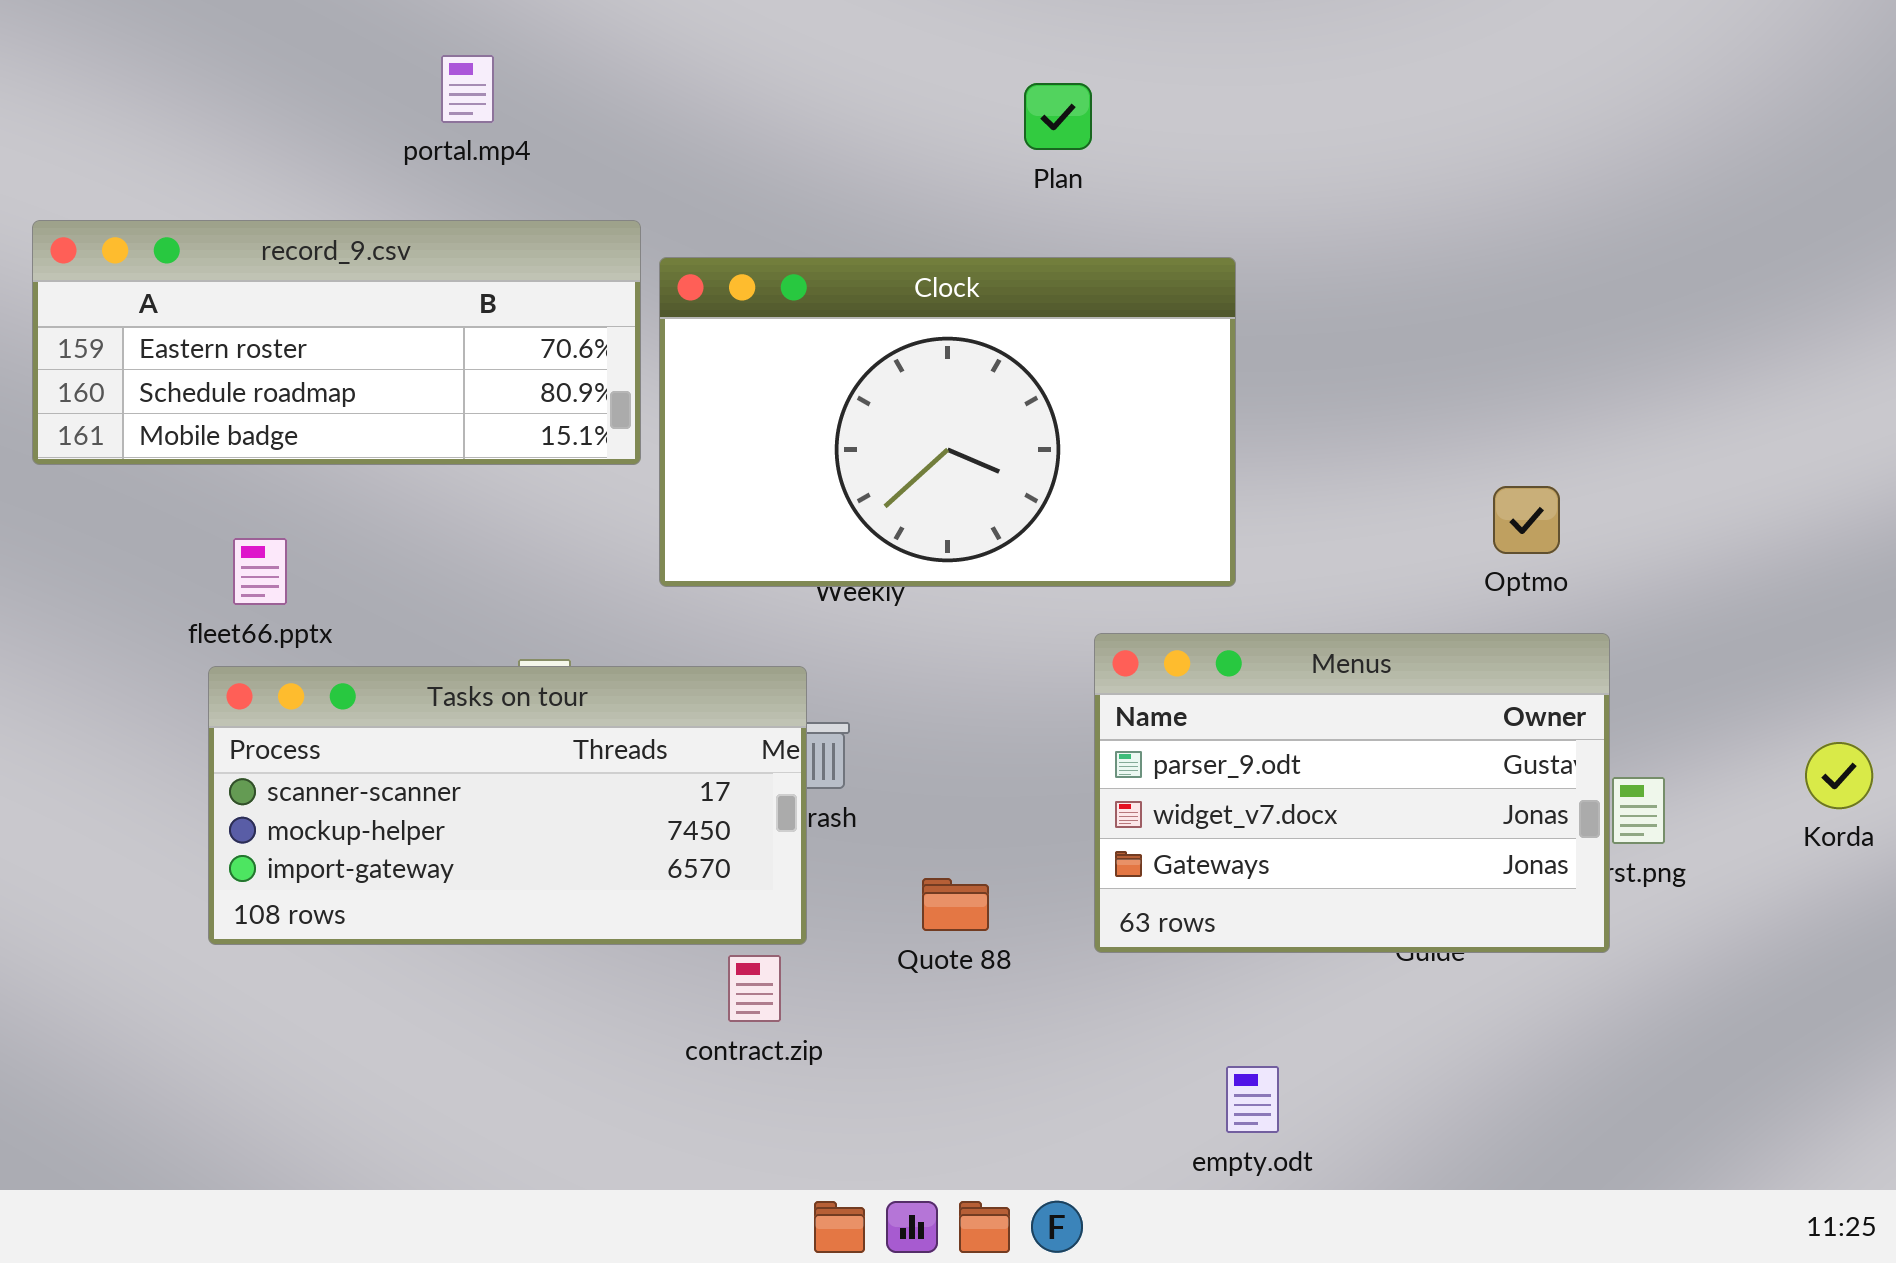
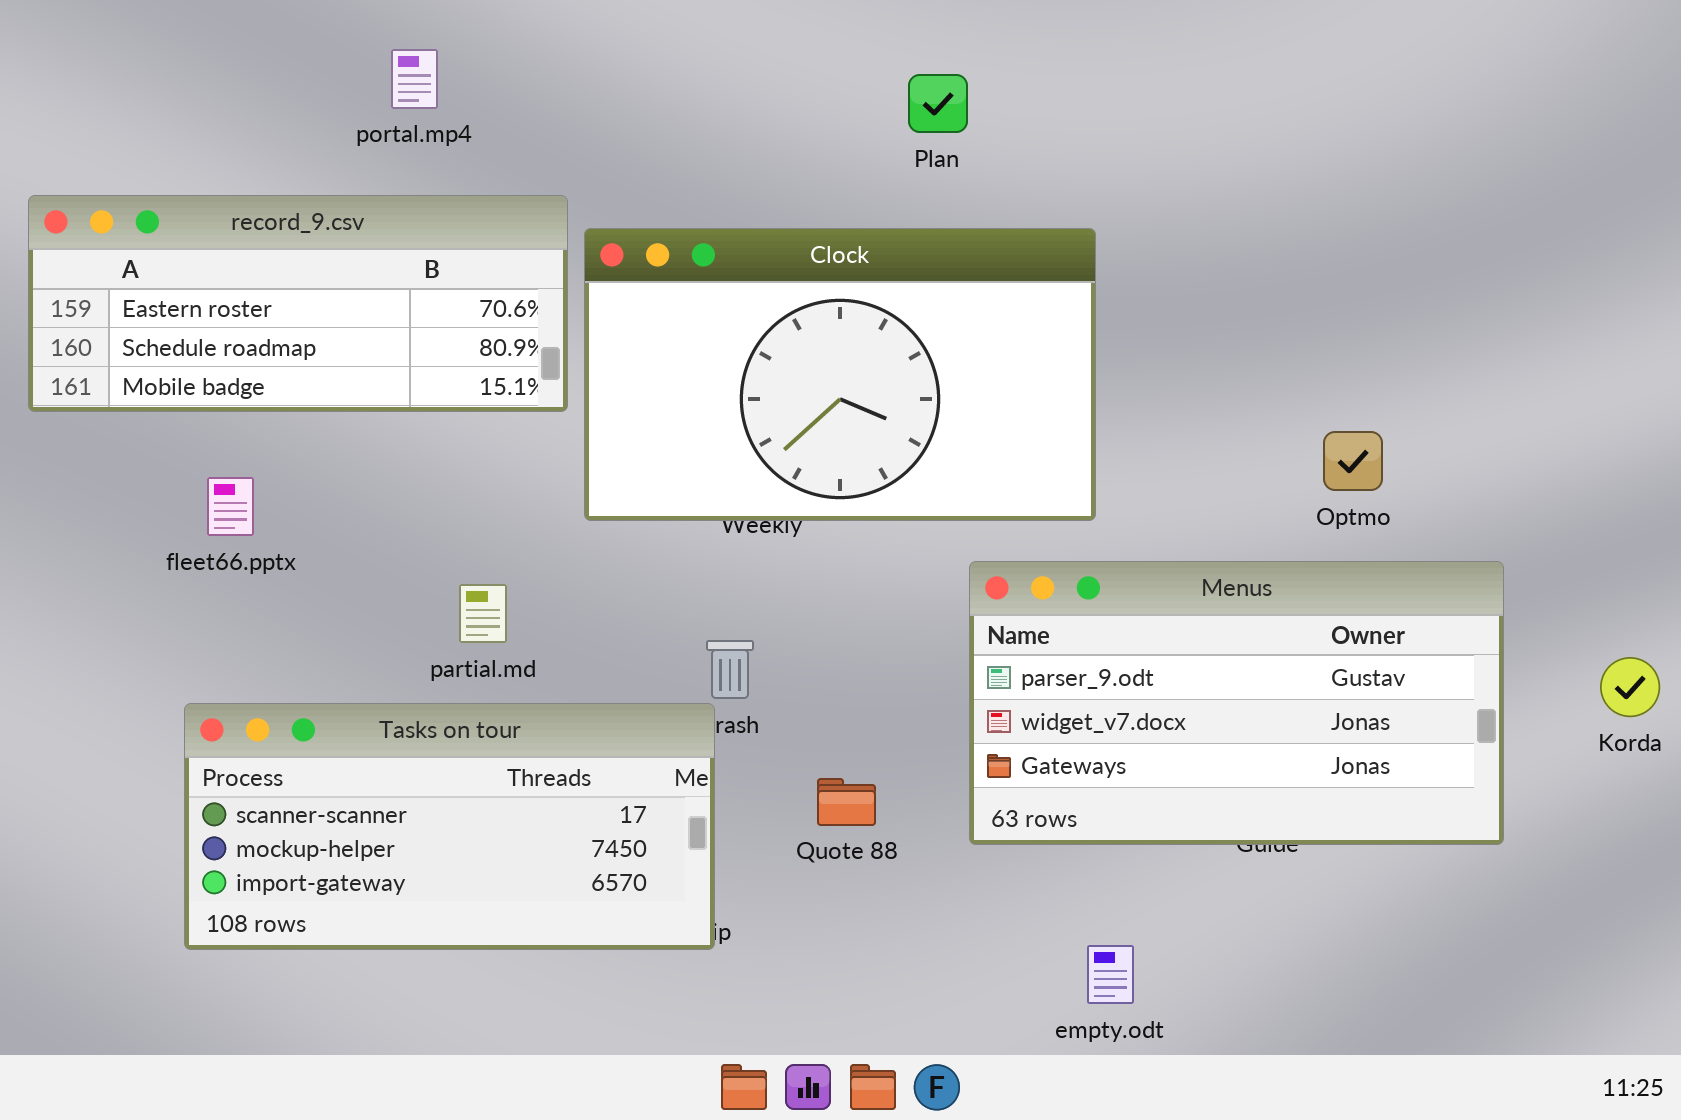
Menus: [1094,633,1610,953] -> [969,561,1504,845], resized
Tasks on tour: [208,666,807,945] -> [184,703,715,950], moved

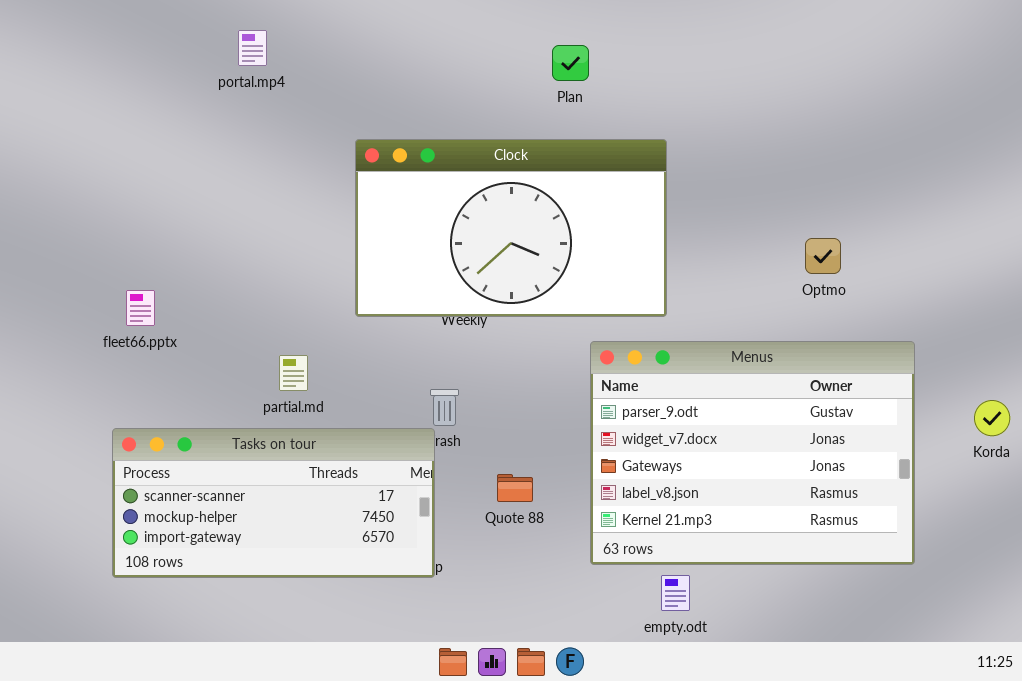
record_9.csv: [28,195,568,412] -> none, closed
Optmo: [1323,431,1383,491] -> [805,238,841,274], moved
Menus: [969,561,1504,845] -> [590,341,915,565], resized

